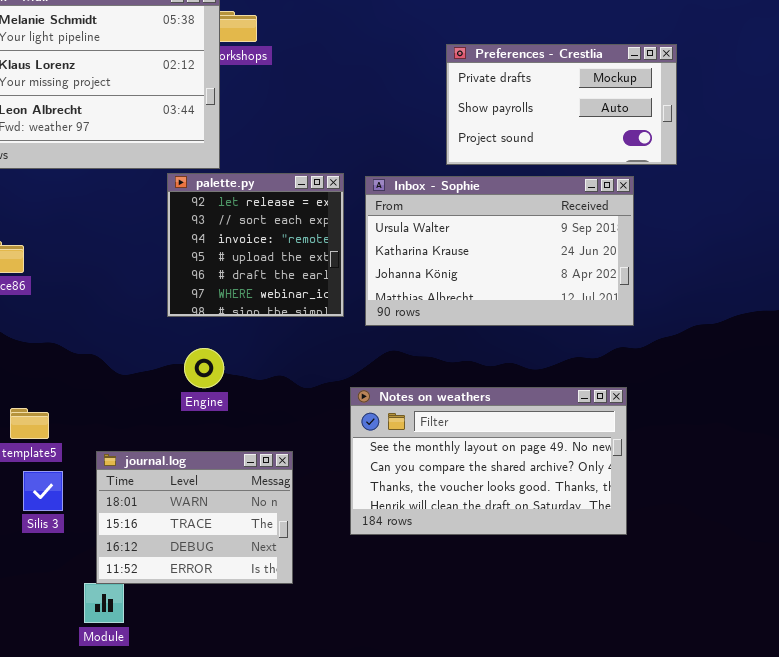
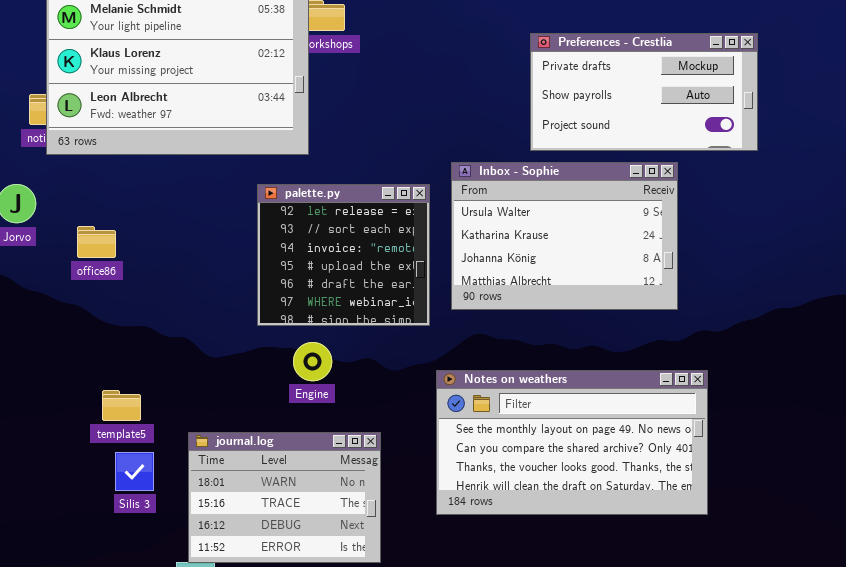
palette.py: [167,173,344,317] -> [257,184,430,326], moved
Inbox - Sophie: [365,176,634,326] -> [451,162,678,310], resized
Engine: [184,348,224,388] -> [293,342,332,381], moved

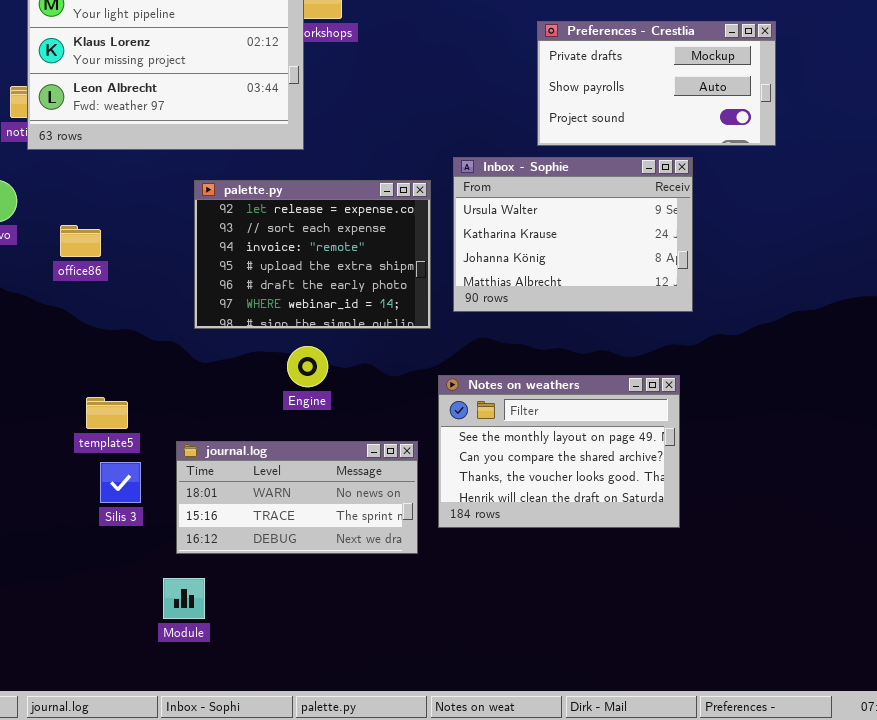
palette.py: [257,184,430,326] -> [194,180,431,329], resized
Notes on weathers: [436,370,708,515] -> [438,375,680,528], resized
journal.log: [188,432,381,563] -> [176,441,418,554], resized

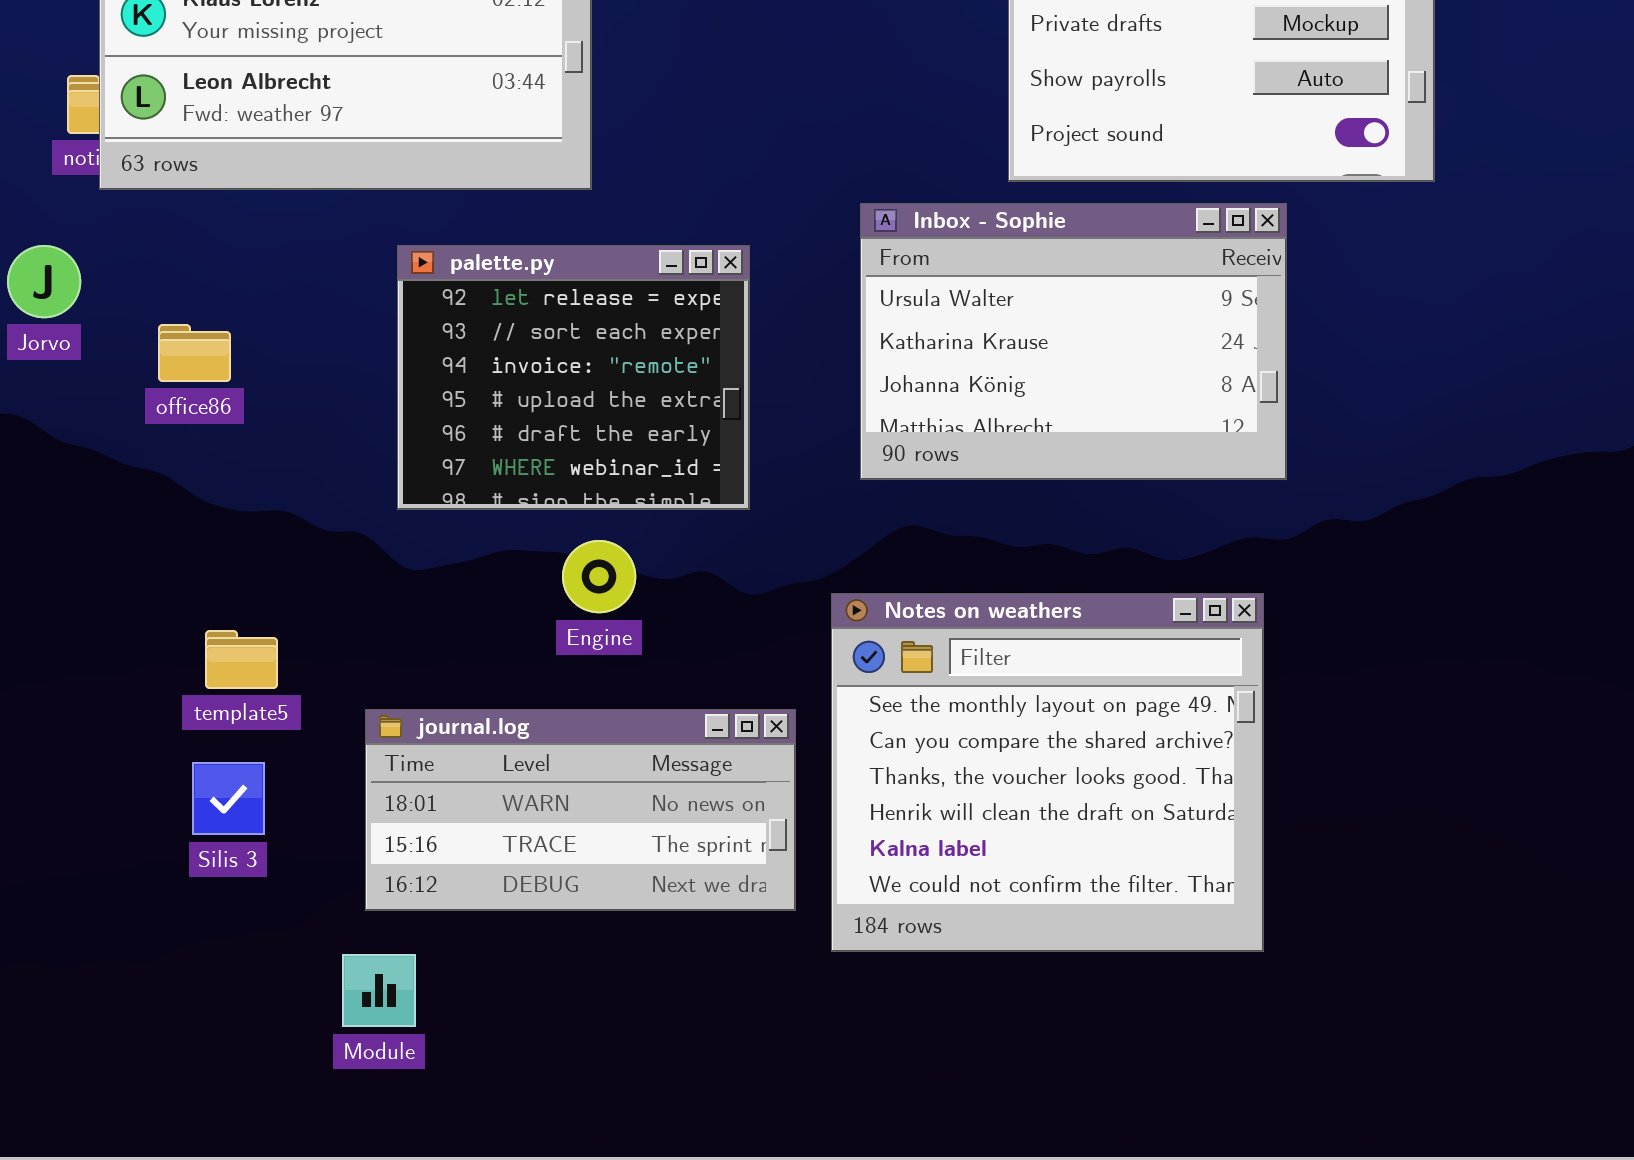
palette.py: [194,180,431,329] -> [397,245,750,510], resized
Notes on weathers: [438,375,680,528] -> [831,593,1264,952], resized
Silis 3: [100,462,141,503] -> [192,762,265,835], moved

